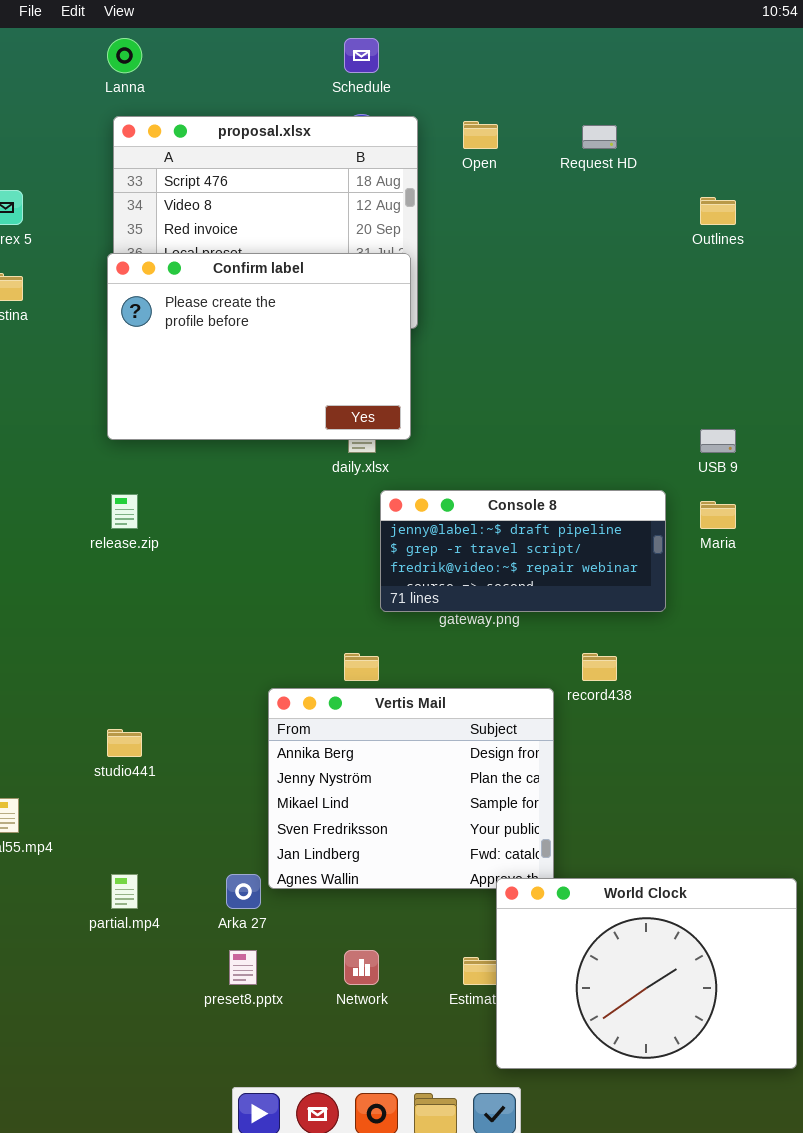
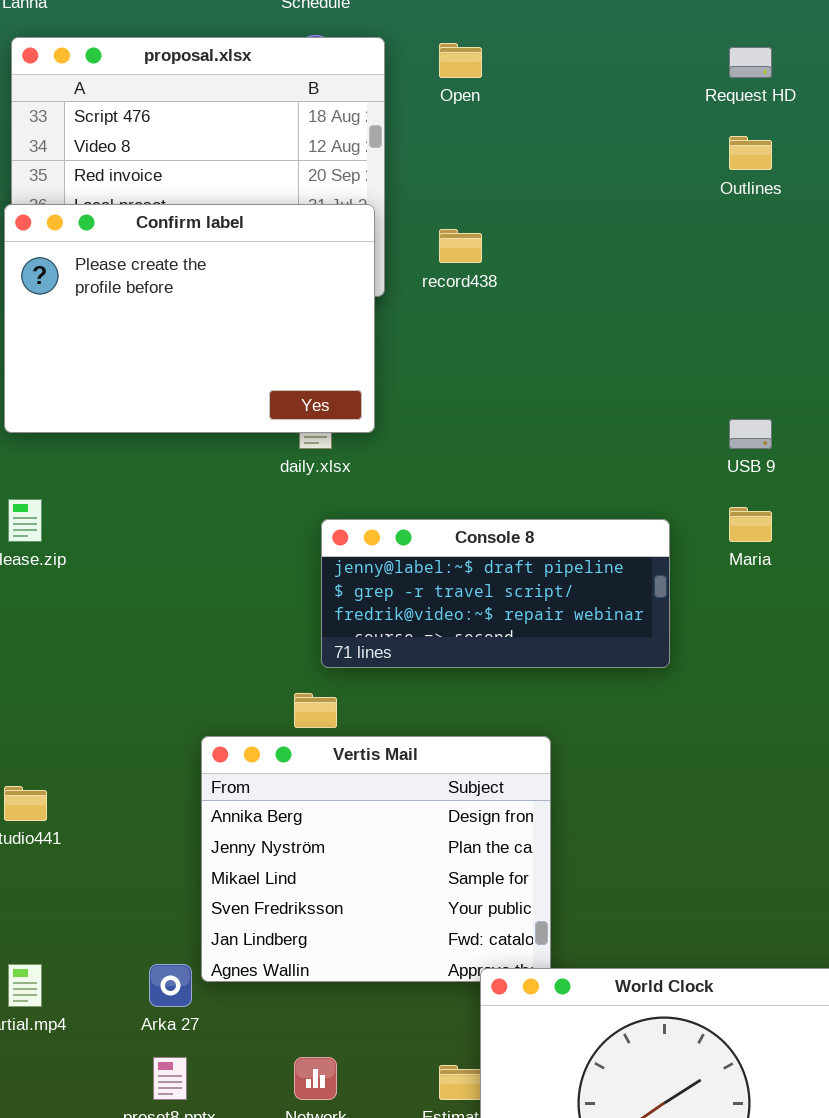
Request HD: [582,125,617,149] -> [729,47,772,78], moved
Console 8: [380,490,666,612] -> [321,519,670,668], moved
record438: [582,653,617,681] -> [439,229,482,263], moved

